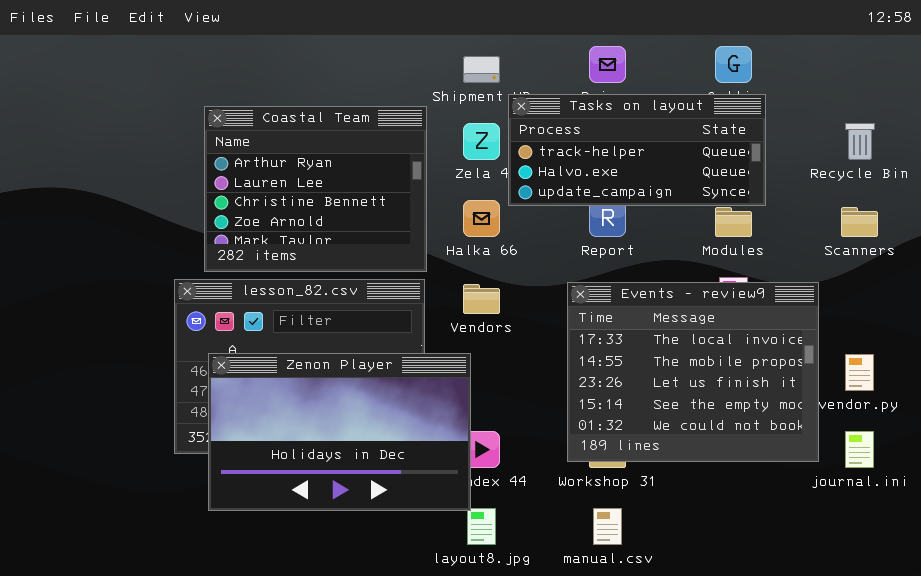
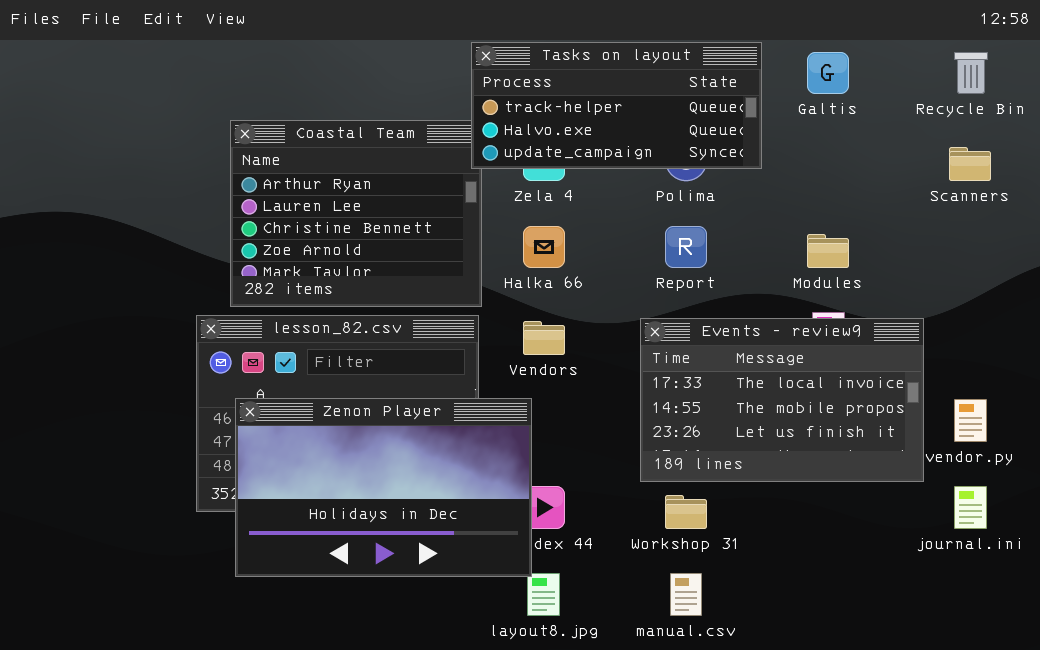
Tasks on layout: [508,94,766,206] -> [471,42,762,169], moved
Recycle Bin: [845,123,875,160] -> [954,52,988,94], moved
Scanners: [841,207,878,237] -> [949,147,991,181], moved
Events - review9: [567,282,819,462] -> [640,318,924,482], resized

